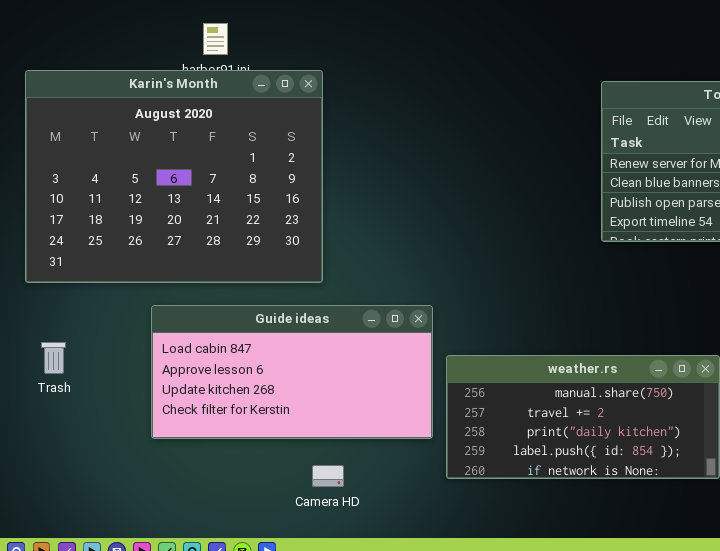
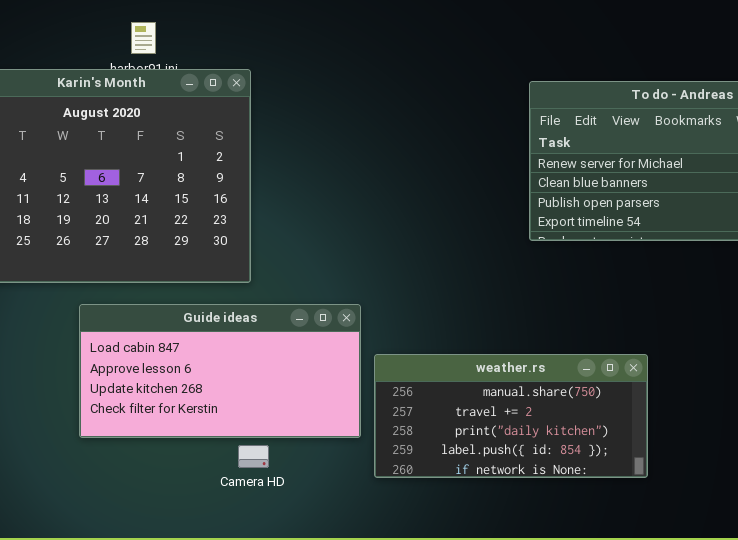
Camera HD: [312,465,344,487] -> [238,445,269,468], moved

